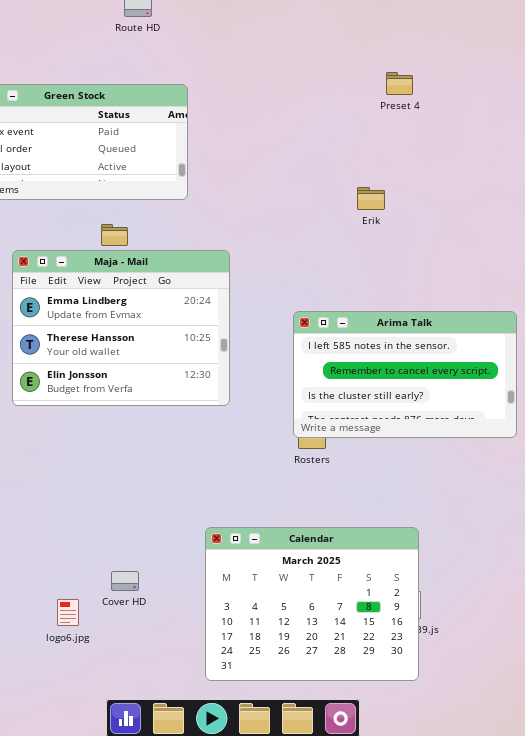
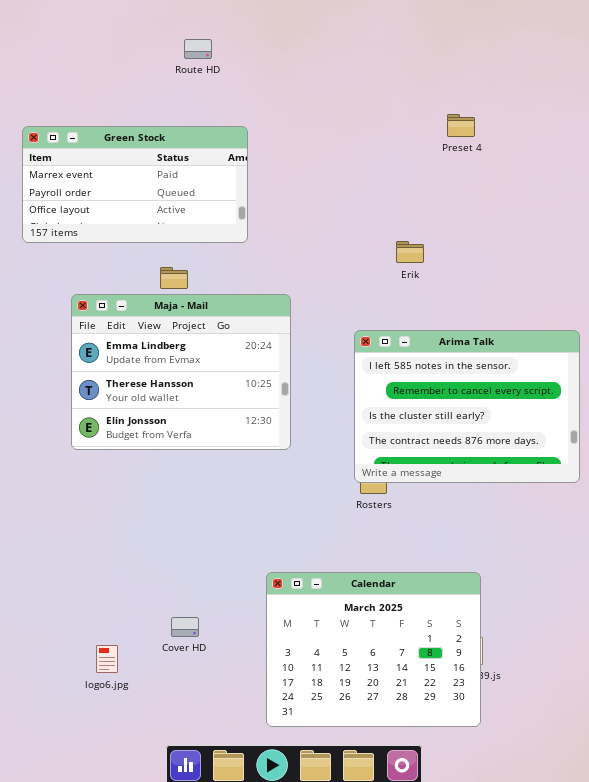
Erik: [357,187,385,210] -> [396,241,424,263], moved
Arima Talk: [293,311,517,438] -> [354,330,580,483], resized
logo6.jpg: [57,599,79,626] -> [96,645,118,673], moved

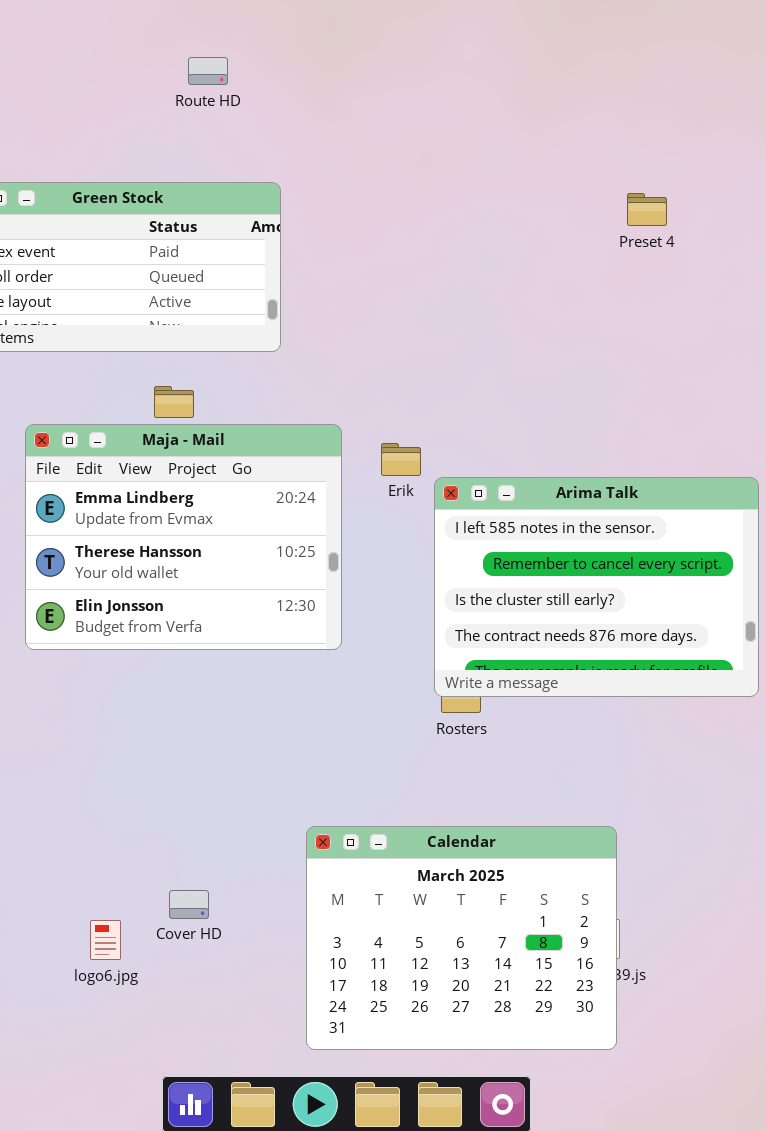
Preset 4: [447,114,475,137] -> [627,193,667,226], moved
Erik: [396,241,424,263] -> [381,443,421,476], moved
logo6.jpg: [96,645,118,673] -> [90,920,121,960], moved

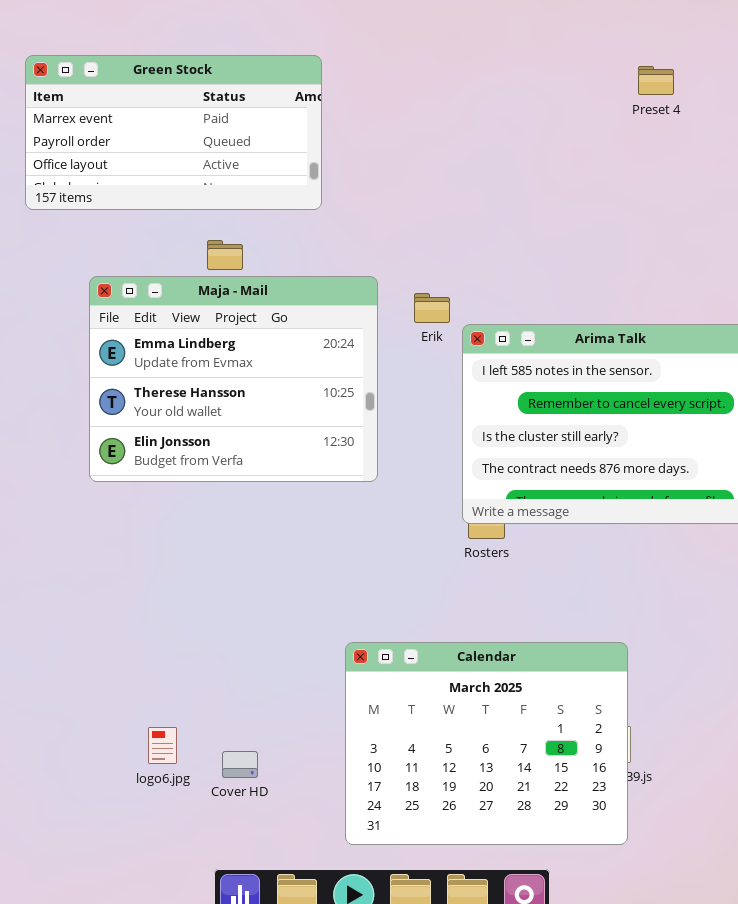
Cover HD: [169,890,209,919] -> [222,751,258,778], moved

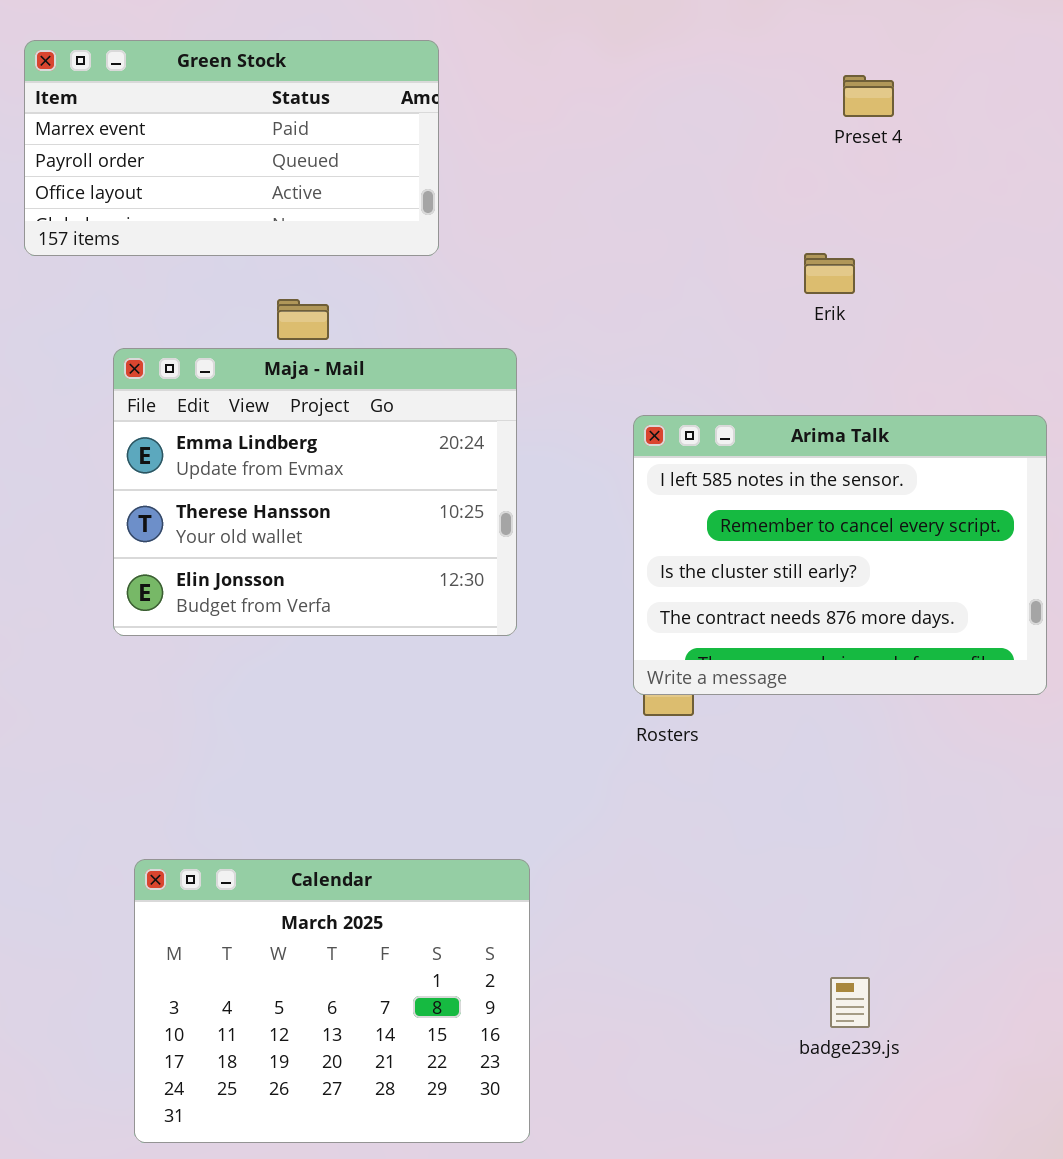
Preset 4: [638,66,674,95] -> [843,75,894,117], moved
Erik: [414,293,450,323] -> [804,253,855,294], moved
Calendar: [345,642,628,845] -> [134,859,530,1143], moved

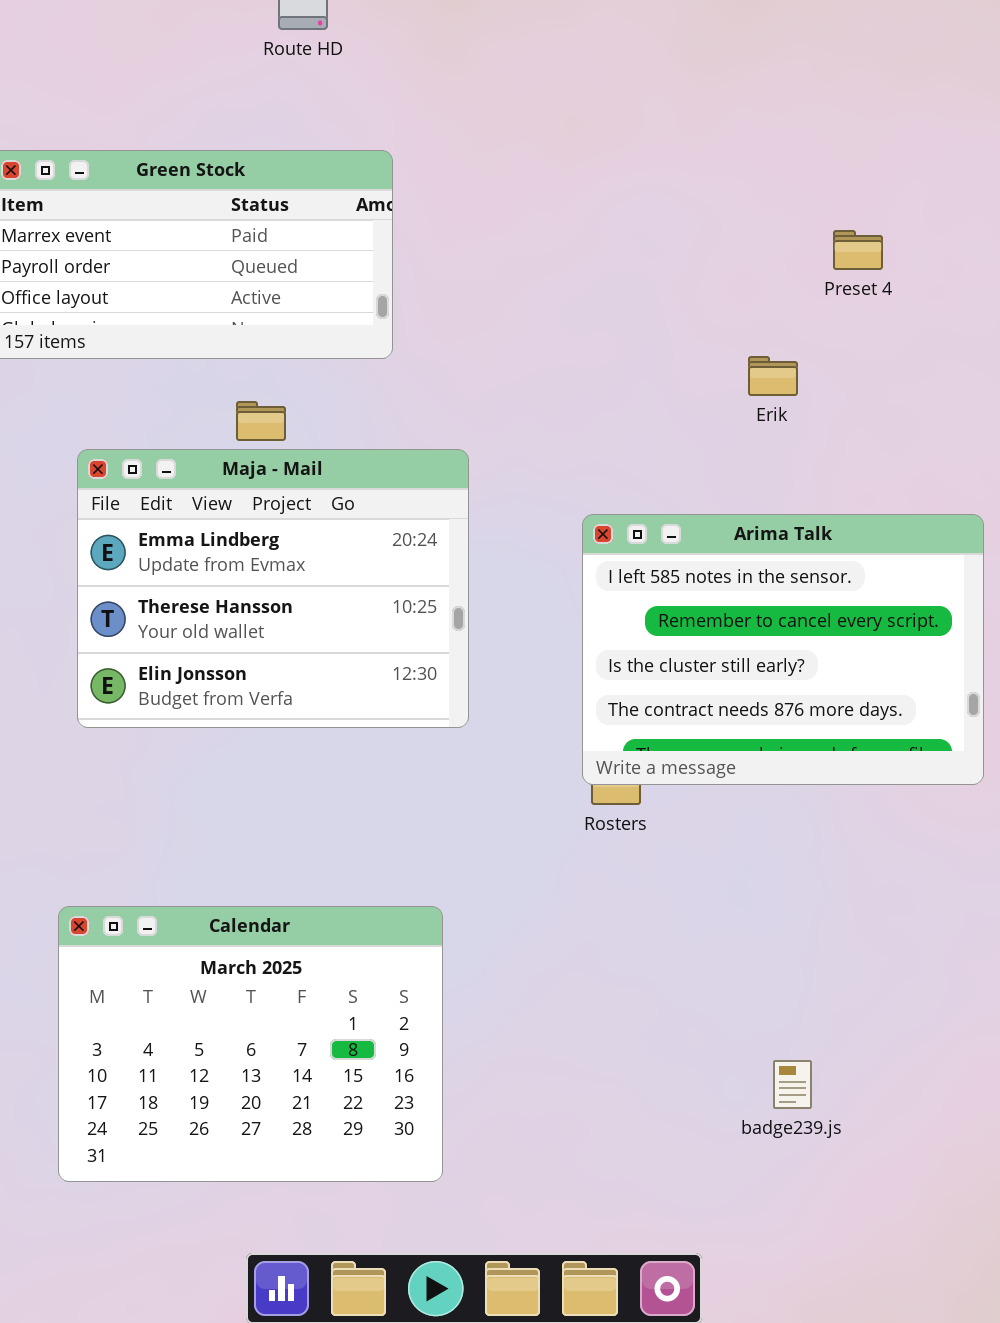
Preset 4: [843,75,894,117] -> [833,230,883,270], moved
Calendar: [134,859,530,1143] -> [58,906,443,1182], moved

